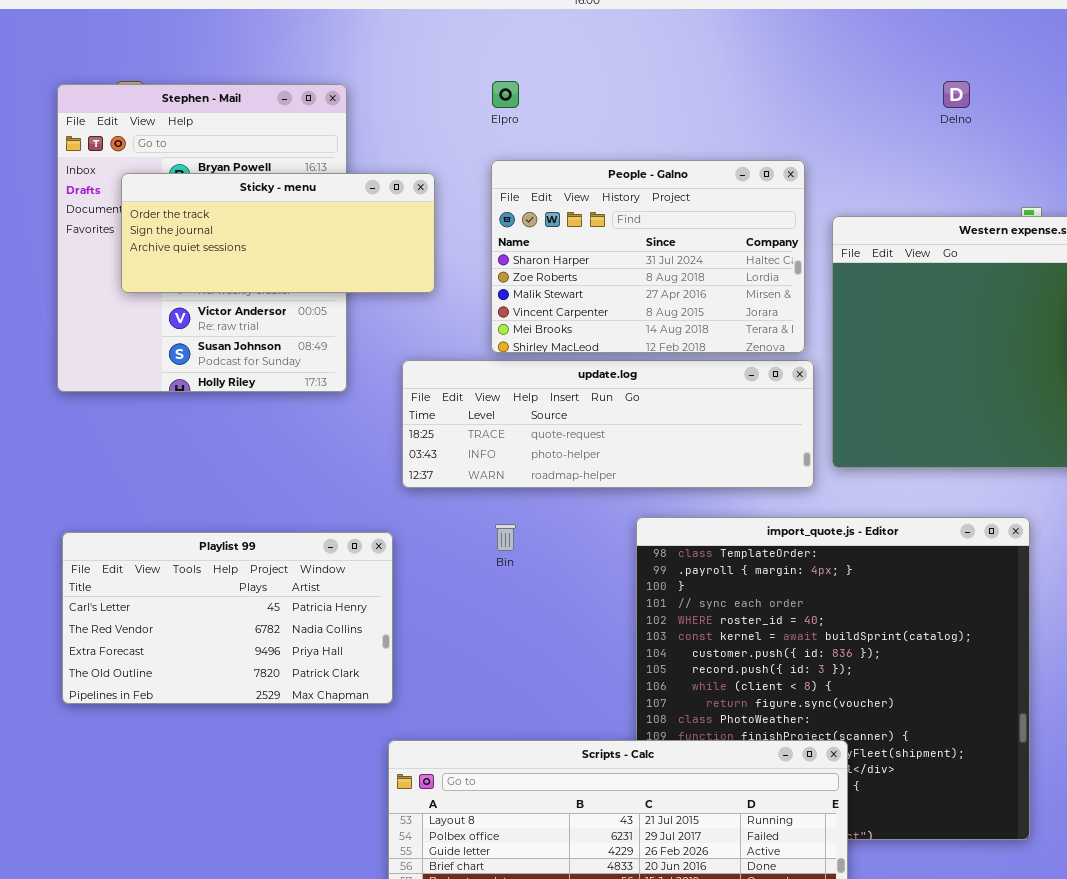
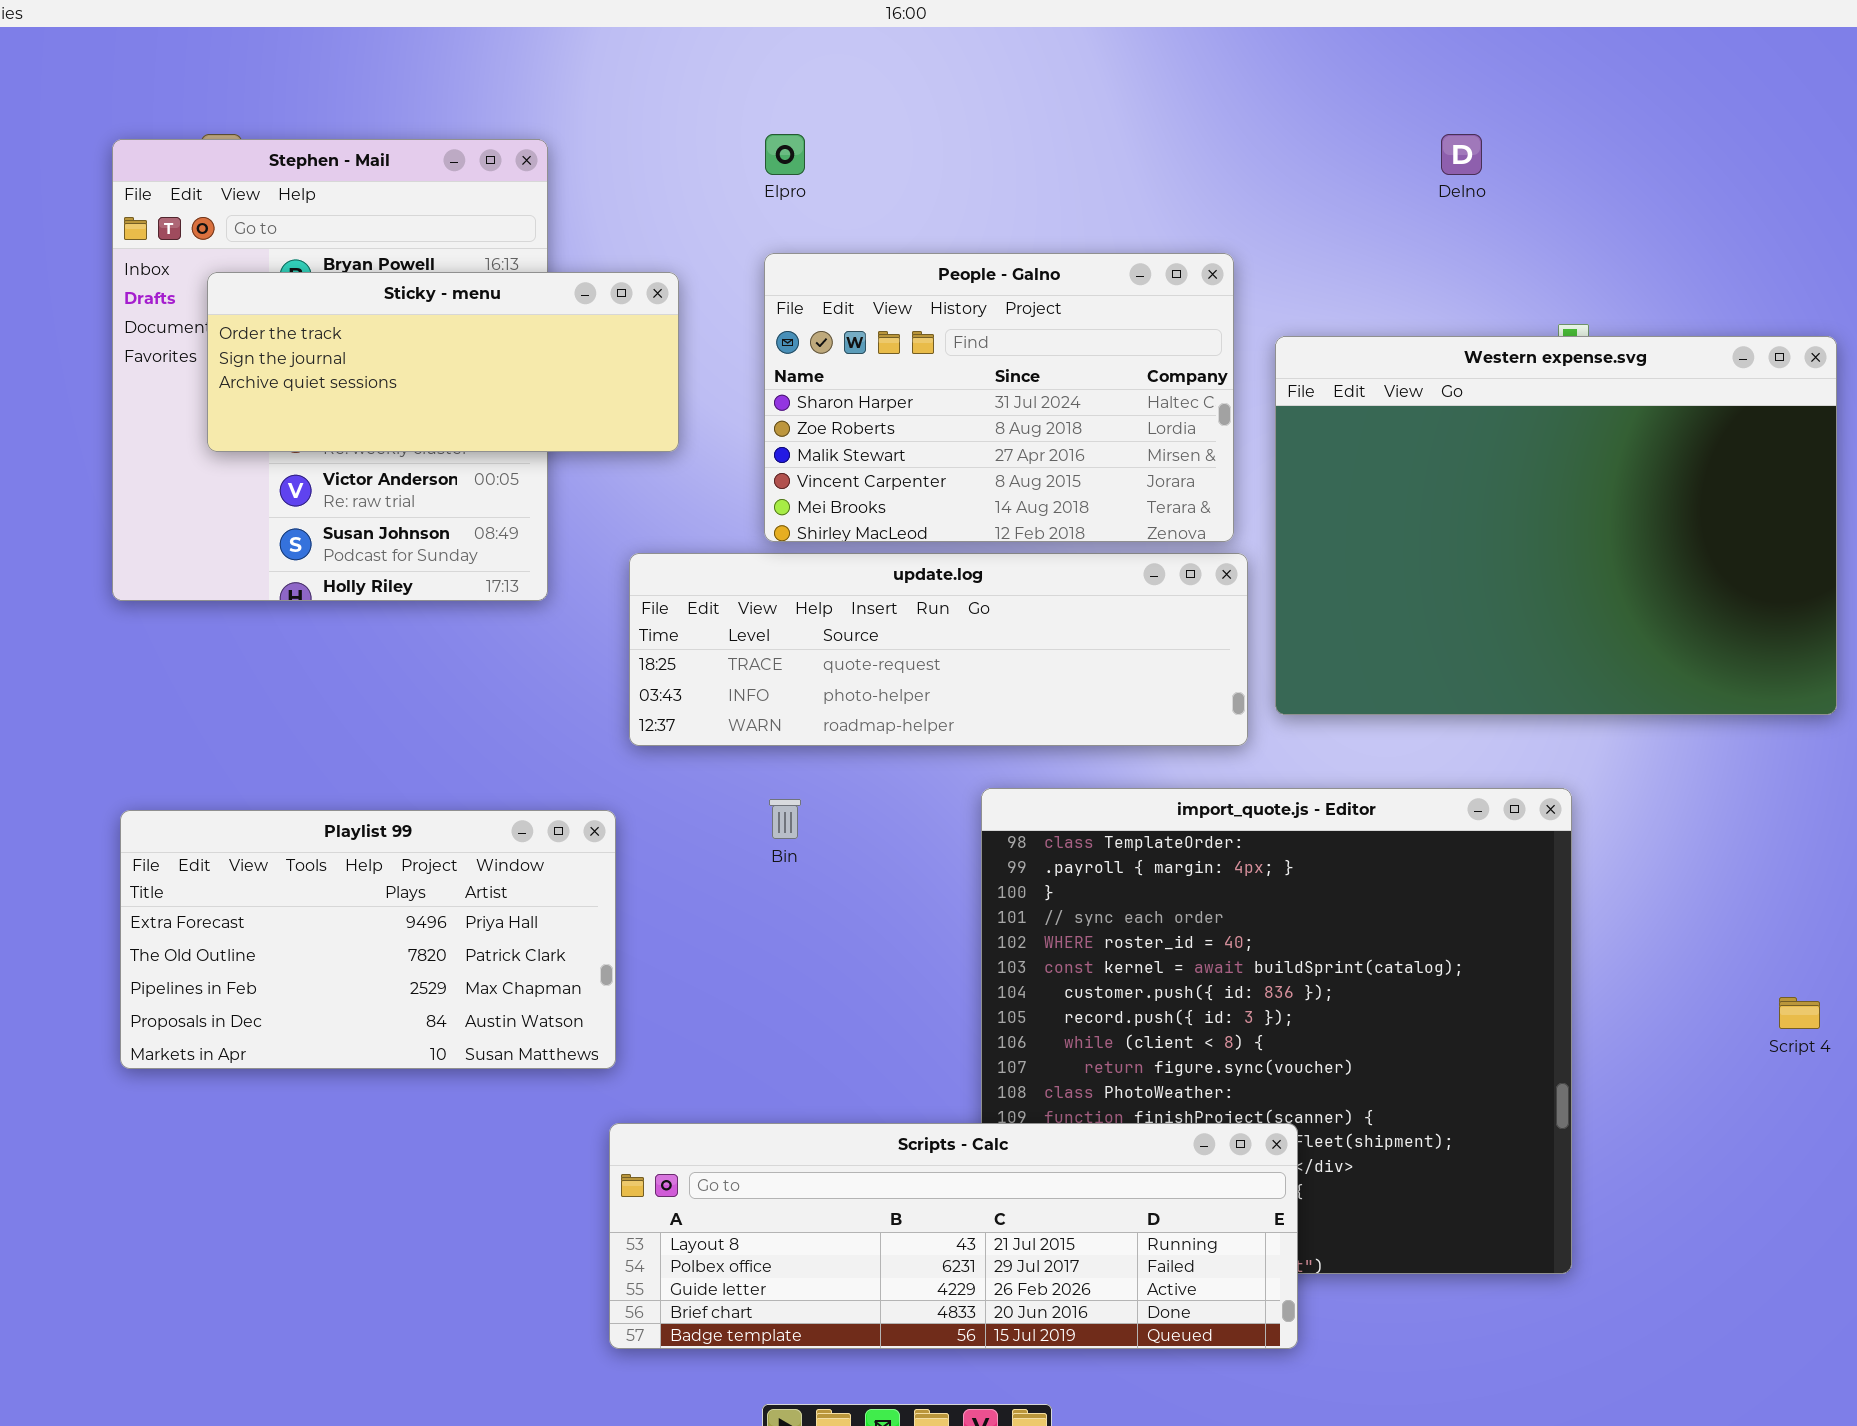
Playlist 99: [62,532,393,704] -> [120,810,616,1069], scrolled down 2 rows

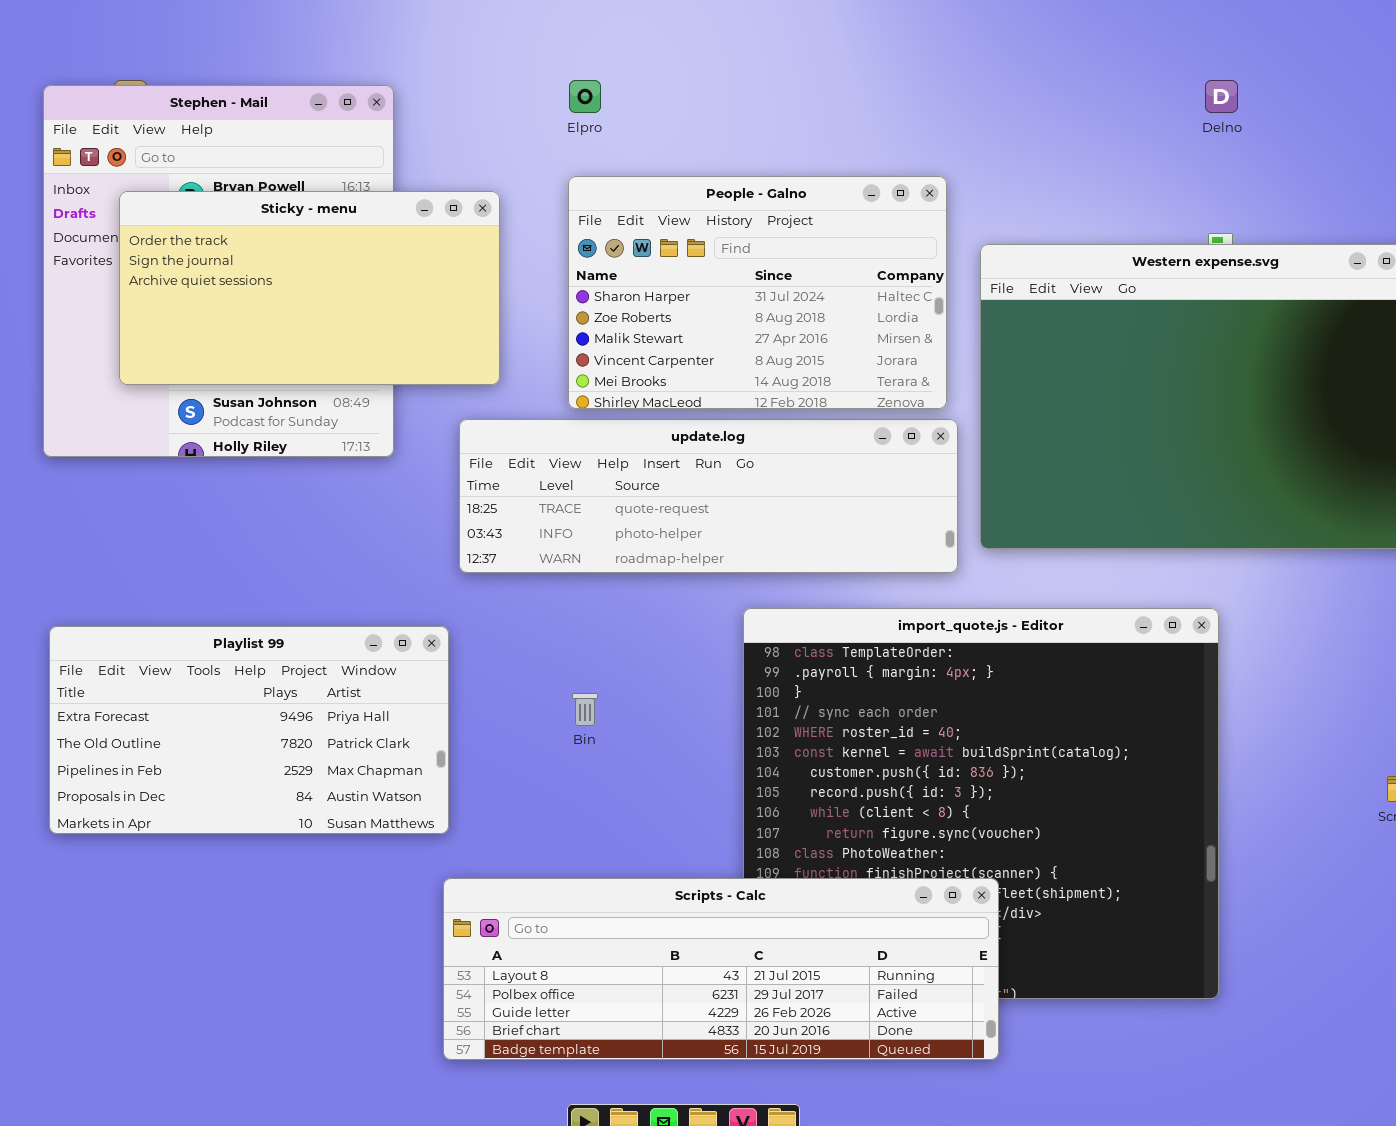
Delno: [1441,134,1482,175] -> [1205,80,1238,113], moved
Sticky - menu: [207,272,679,452] -> [119,191,500,385], resized
Bin: [769,799,801,839] -> [572,693,598,726], moved

